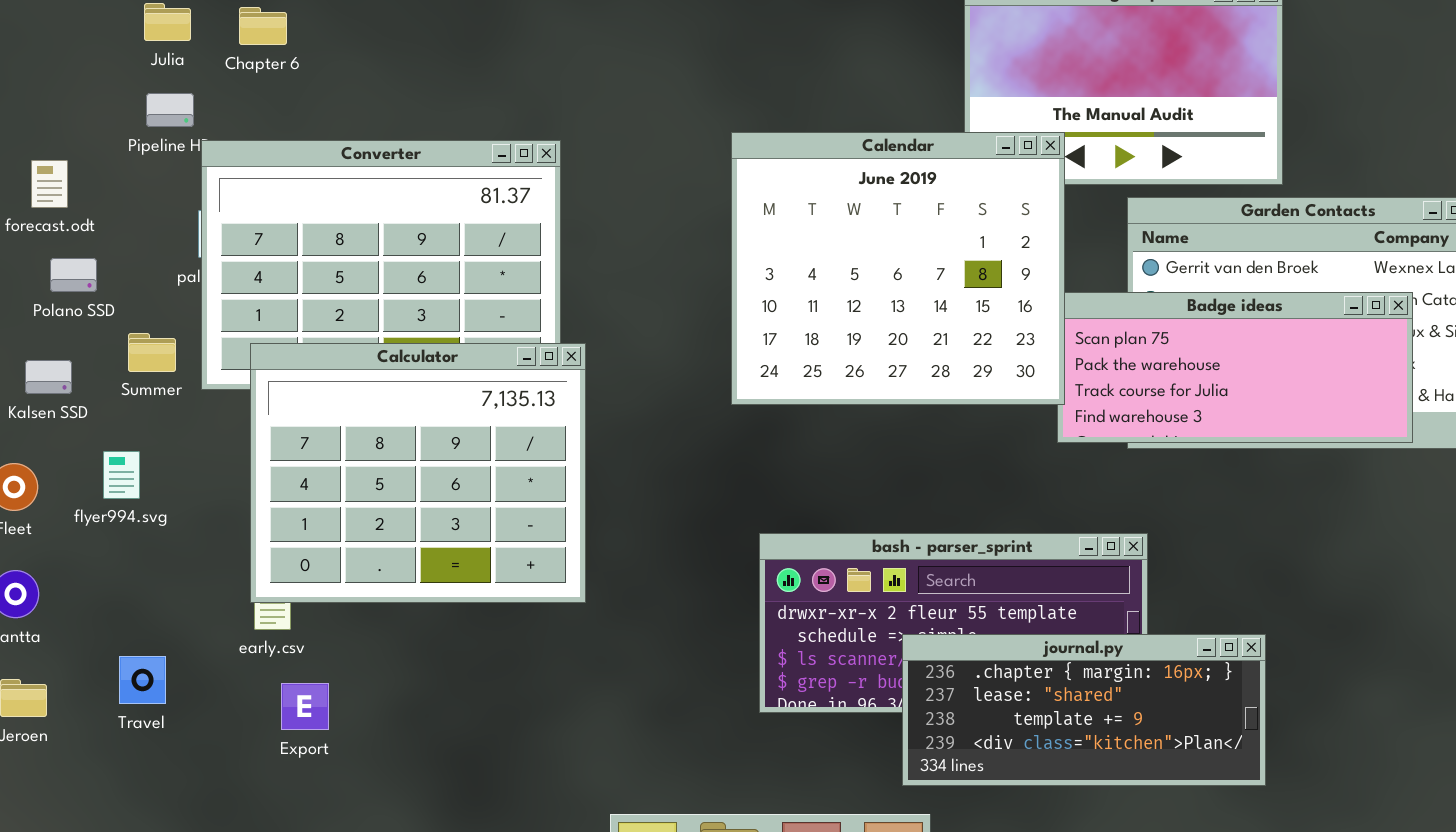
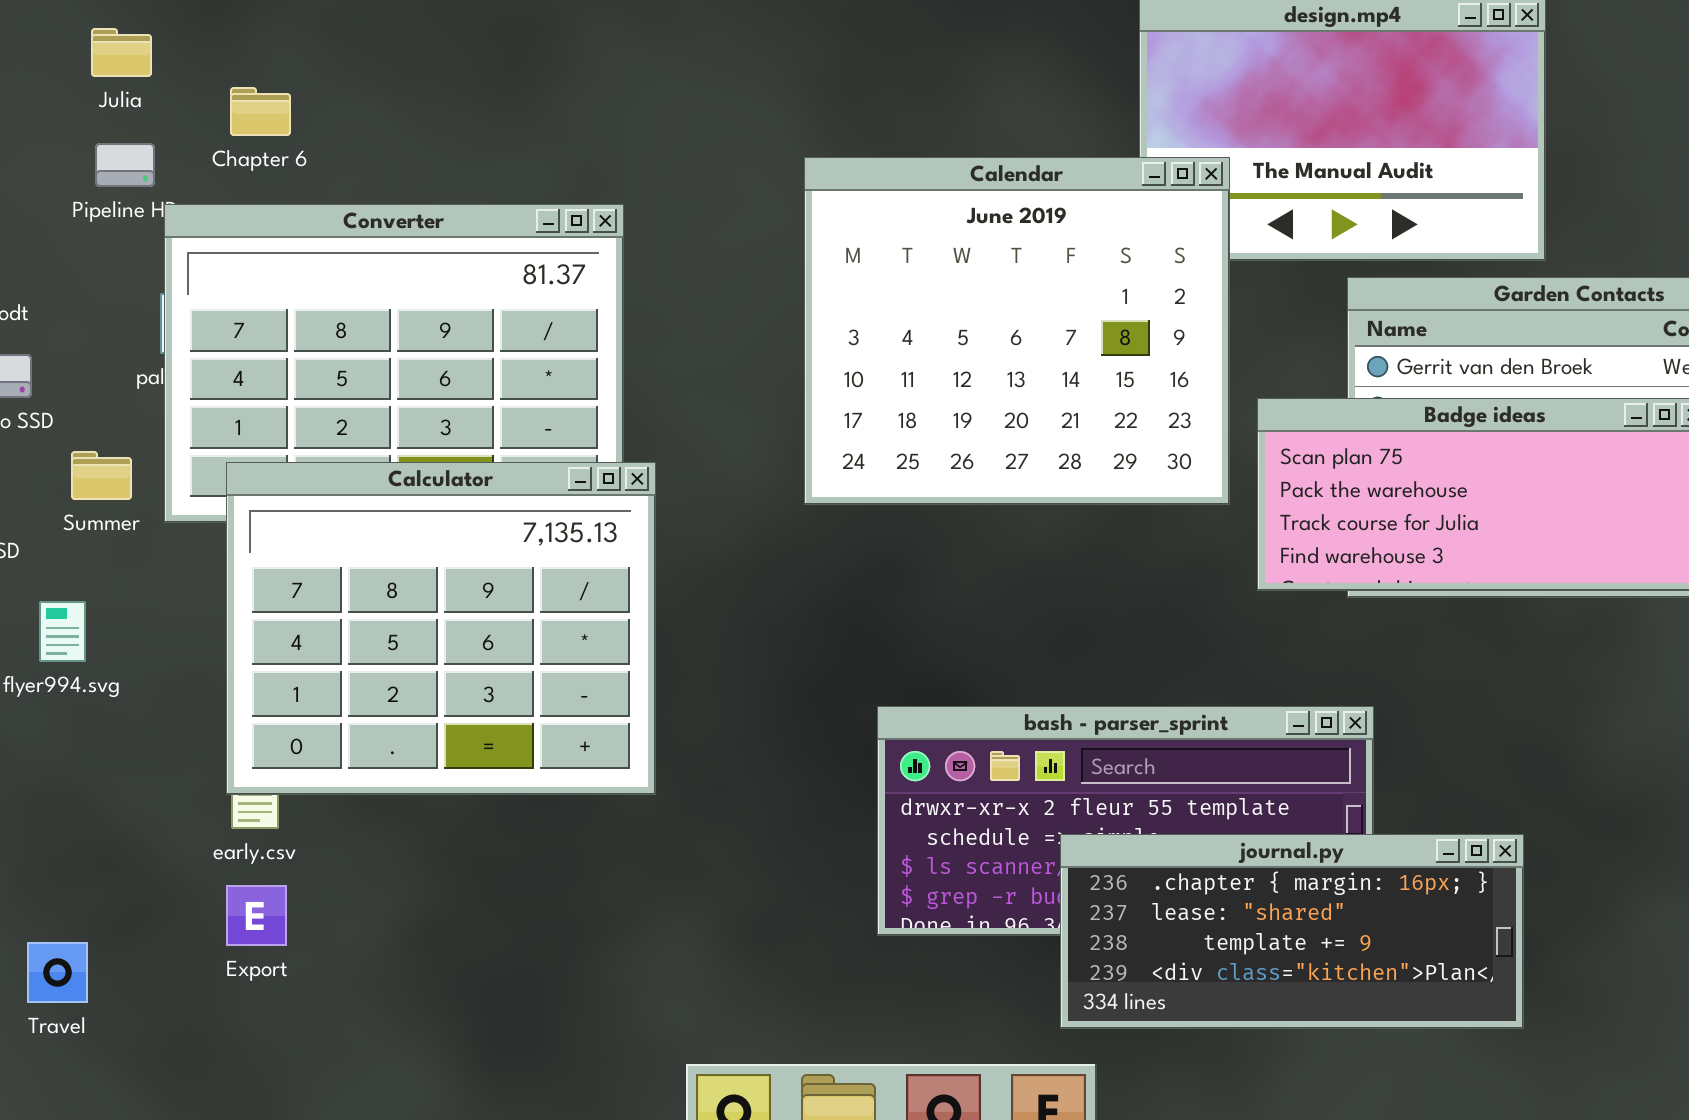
Chapter 6: [239,7,287,45] -> [230,87,291,136], moved
Calendar: [731,132,1065,405] -> [804,157,1230,505], moved
Travel: [119,656,166,704] -> [27,942,88,1003], moved
Export: [281,683,329,730] -> [226,885,287,946], moved

